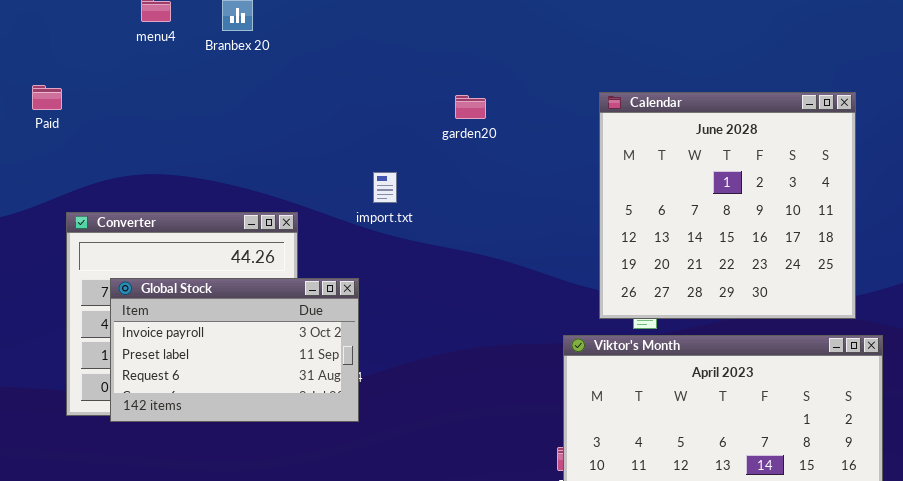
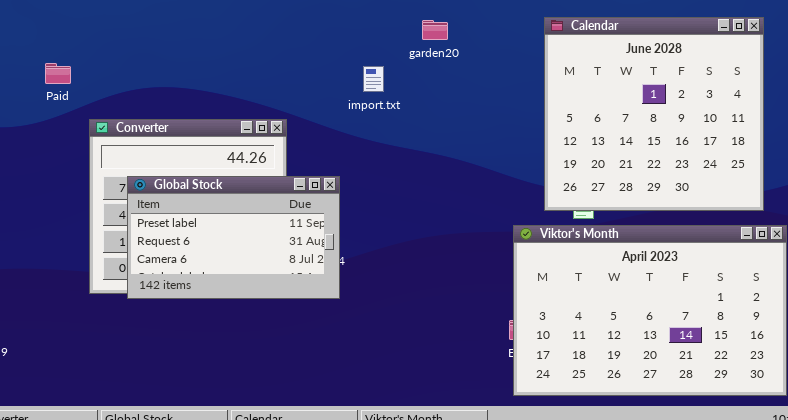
Paid: [32,85,62,110] -> [45,63,71,84], moved
import.txt: [373,172,397,203] -> [363,66,384,92], moved
Global Stock: [110,278,359,422] -> [127,176,340,299], scrolled down 1 row

